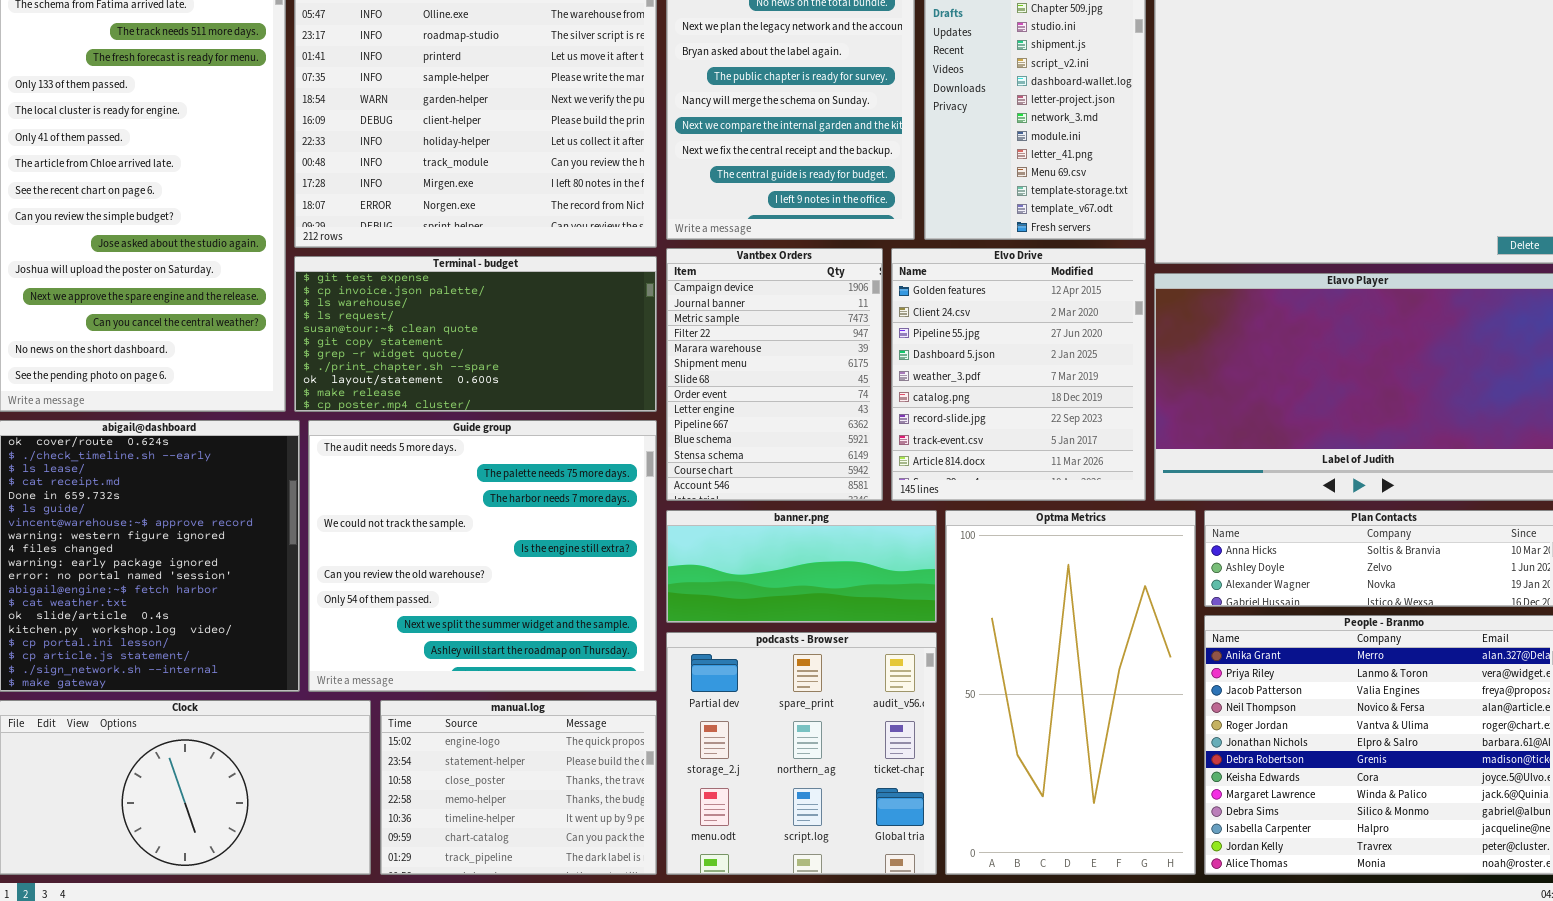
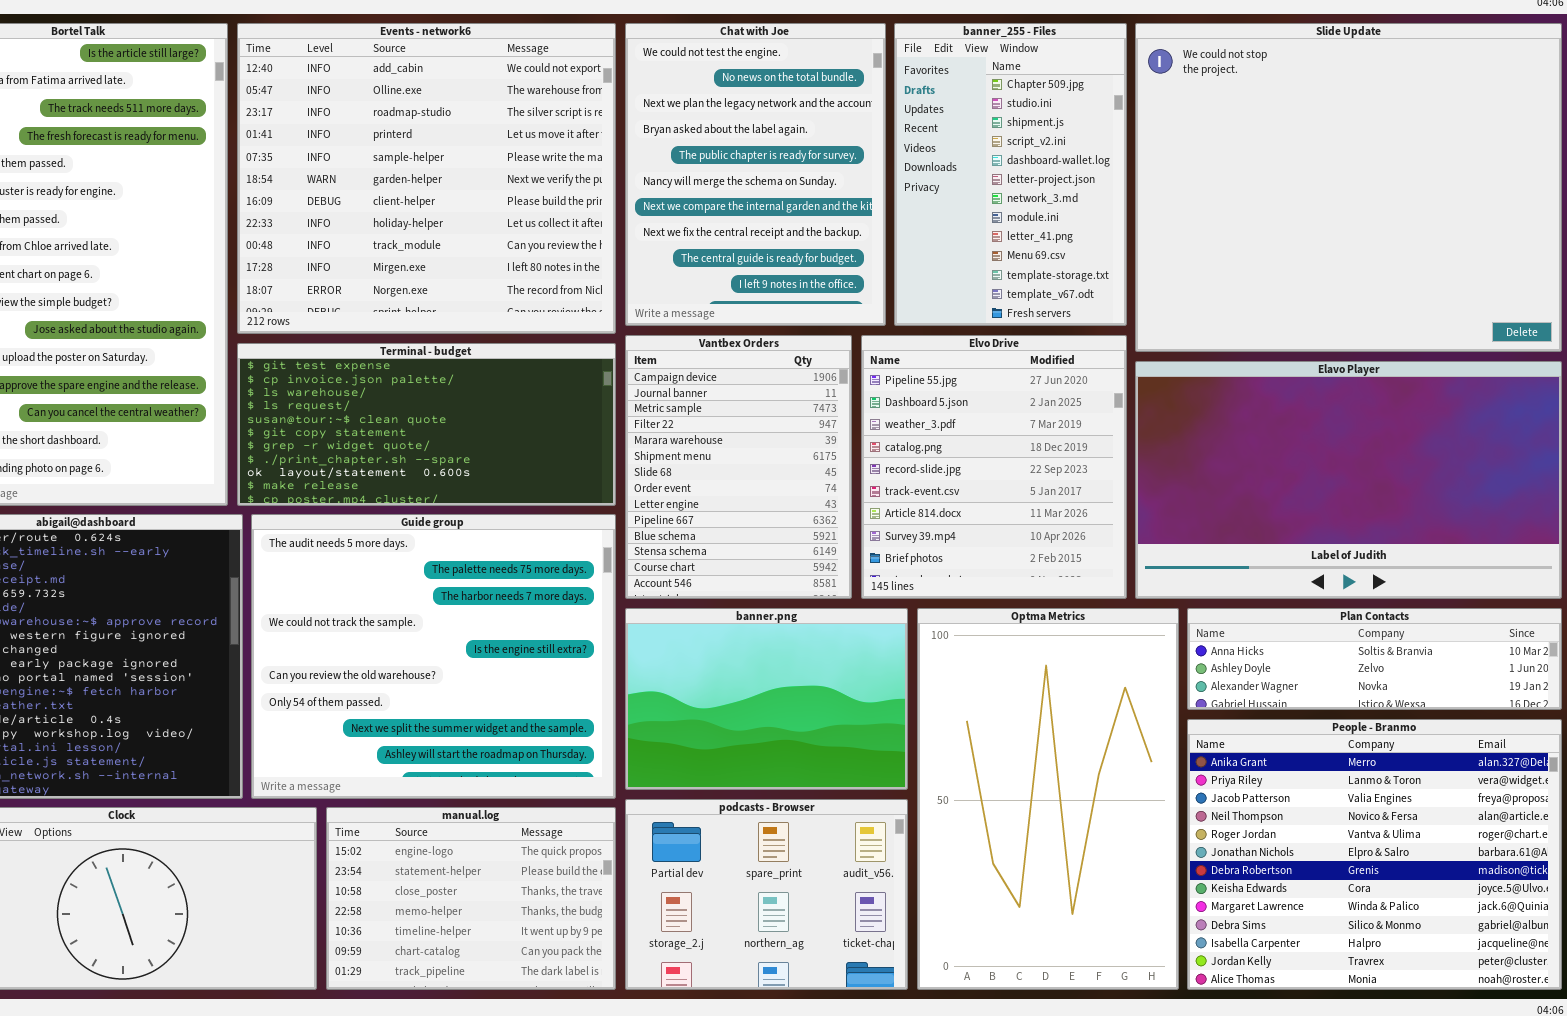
Elvo Drive: [891,248,1146,501] -> [861,335,1127,599], scrolled down 2 rows
banner.png: [666,510,937,623] -> [625,608,908,790], resized
podcasts - Browser: [666,632,937,875] -> [625,799,908,990], resized

